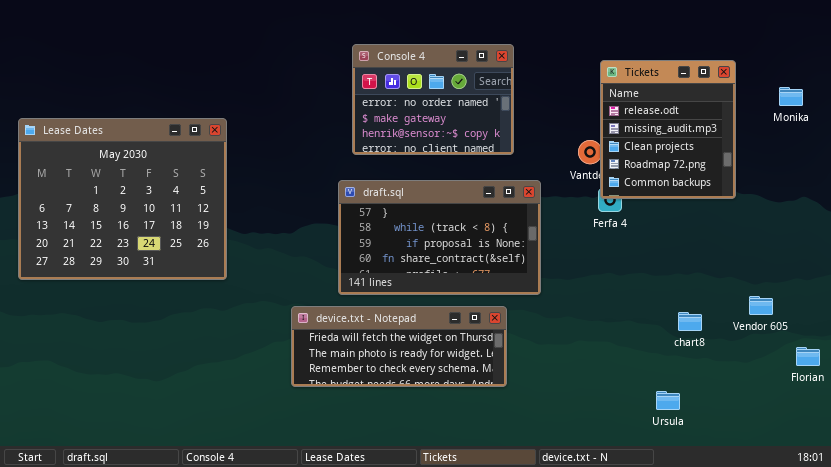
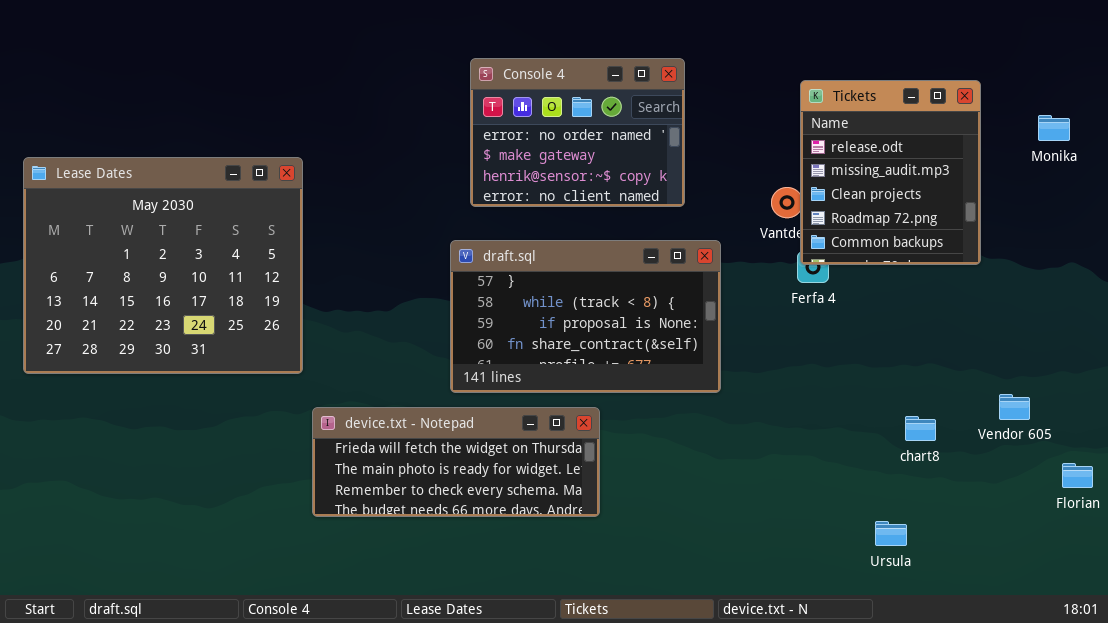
device.txt - Notepad: [291,306,507,387] -> [312,407,600,517], moved

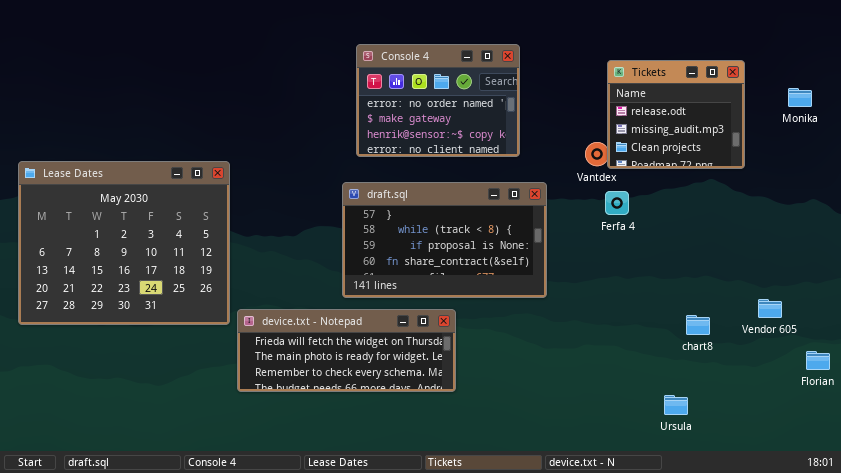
Tickets: [800,80,981,265] -> [607,60,745,169], resized
Lease Dates: [23,157,303,374] -> [18,161,230,325], moved

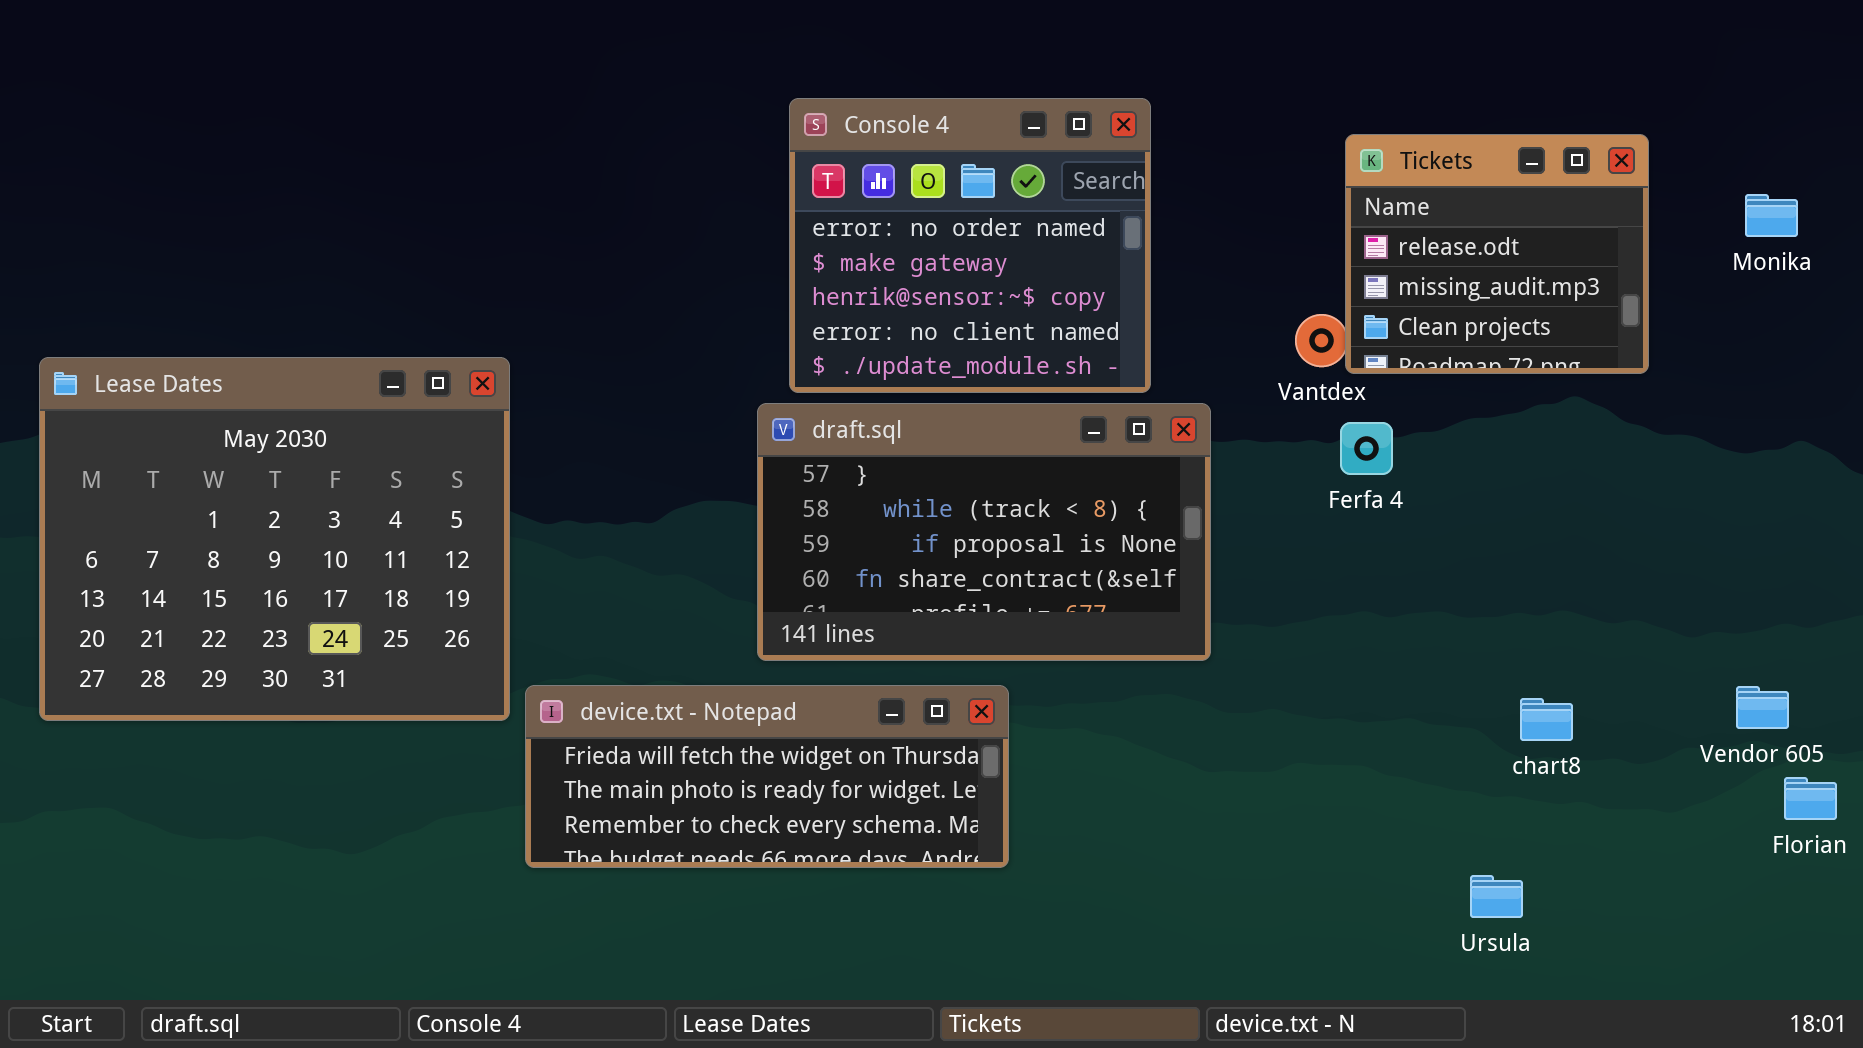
Console 4: [356,44,520,157] -> [789,98,1151,393], resized
Vendor 605: [758,299,782,318] -> [1736,686,1789,729], moved

